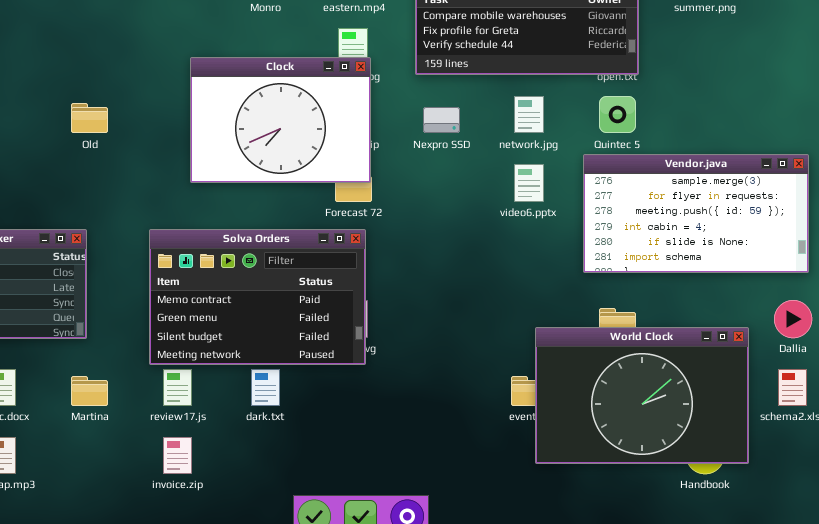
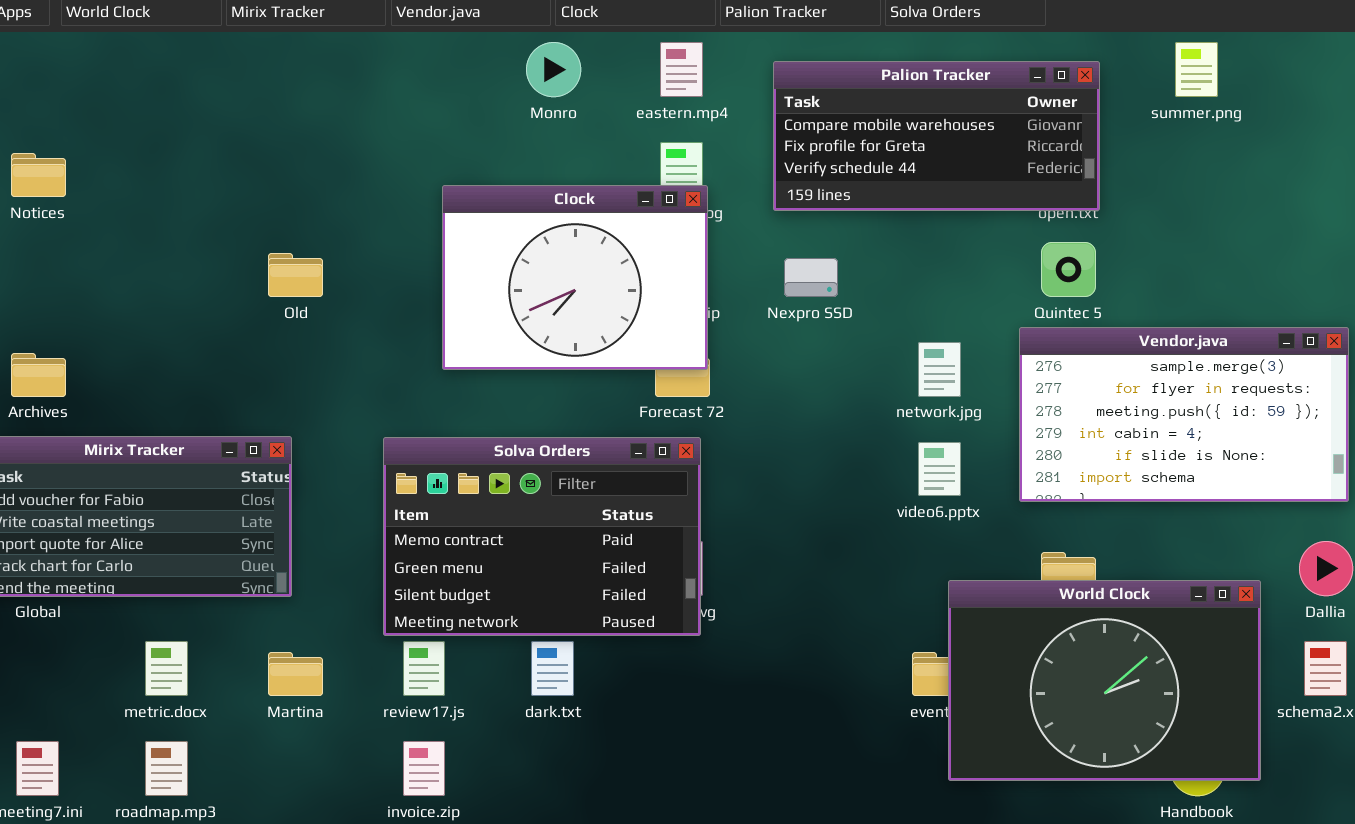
network.jpg: [514,96,544,133] -> [918,342,961,397], moved
video6.pptx: [514,164,544,202] -> [918,442,961,496], moved

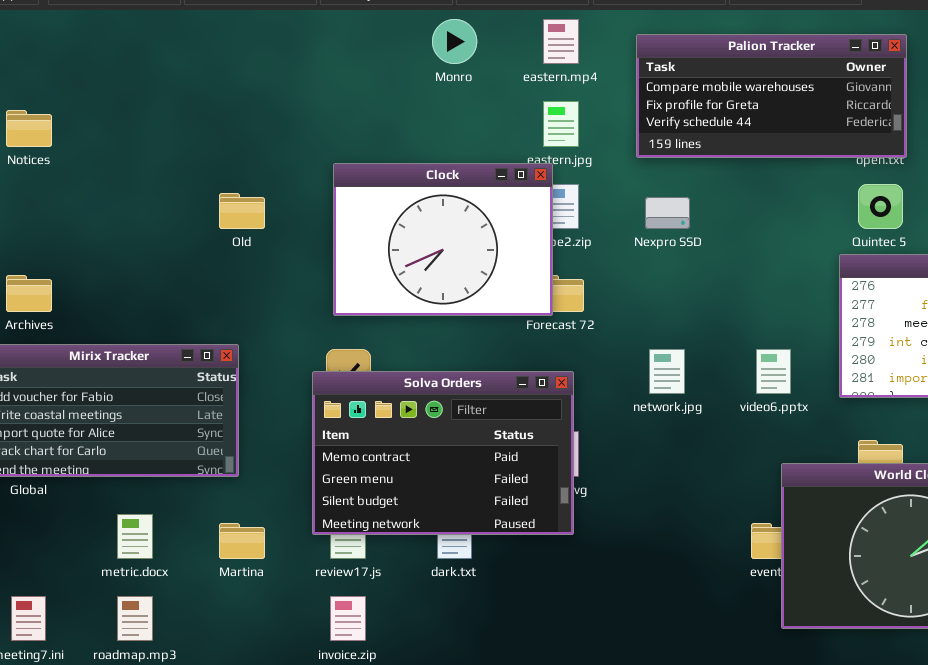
Clock: [442,185,708,370] -> [333,163,553,316], moved
network.jpg: [918,342,961,397] -> [649,349,685,394], moved
Solva Orders: [383,437,701,636] -> [312,371,574,535], moved

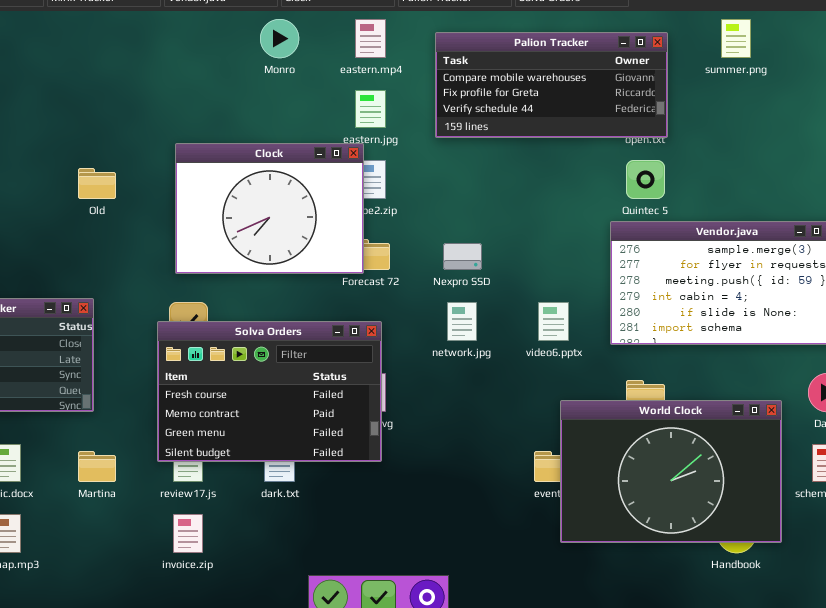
Nexpro SSD: [645,197,690,229] -> [443,243,482,270], moved
Solva Orders: [312,371,574,535] -> [157,321,382,462], scrolled up 1 row

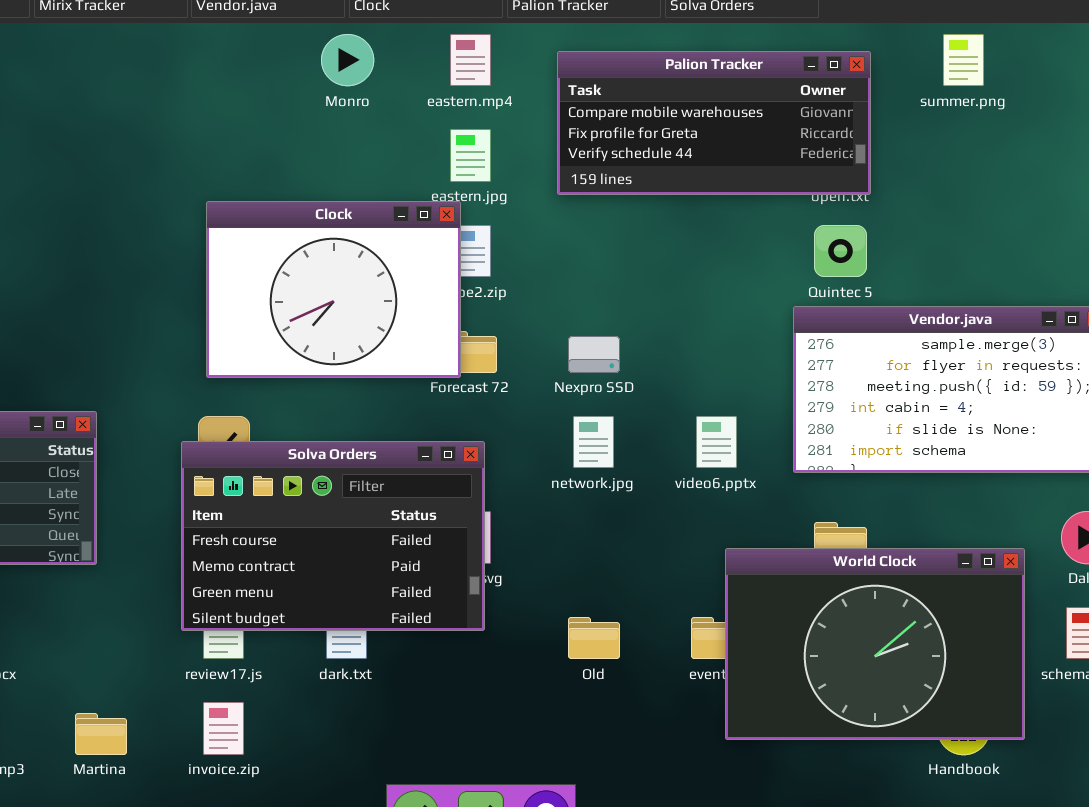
Old: [78,168,116,199] -> [568,617,620,659], moved
Martina: [78,451,116,482] -> [75,713,127,755], moved

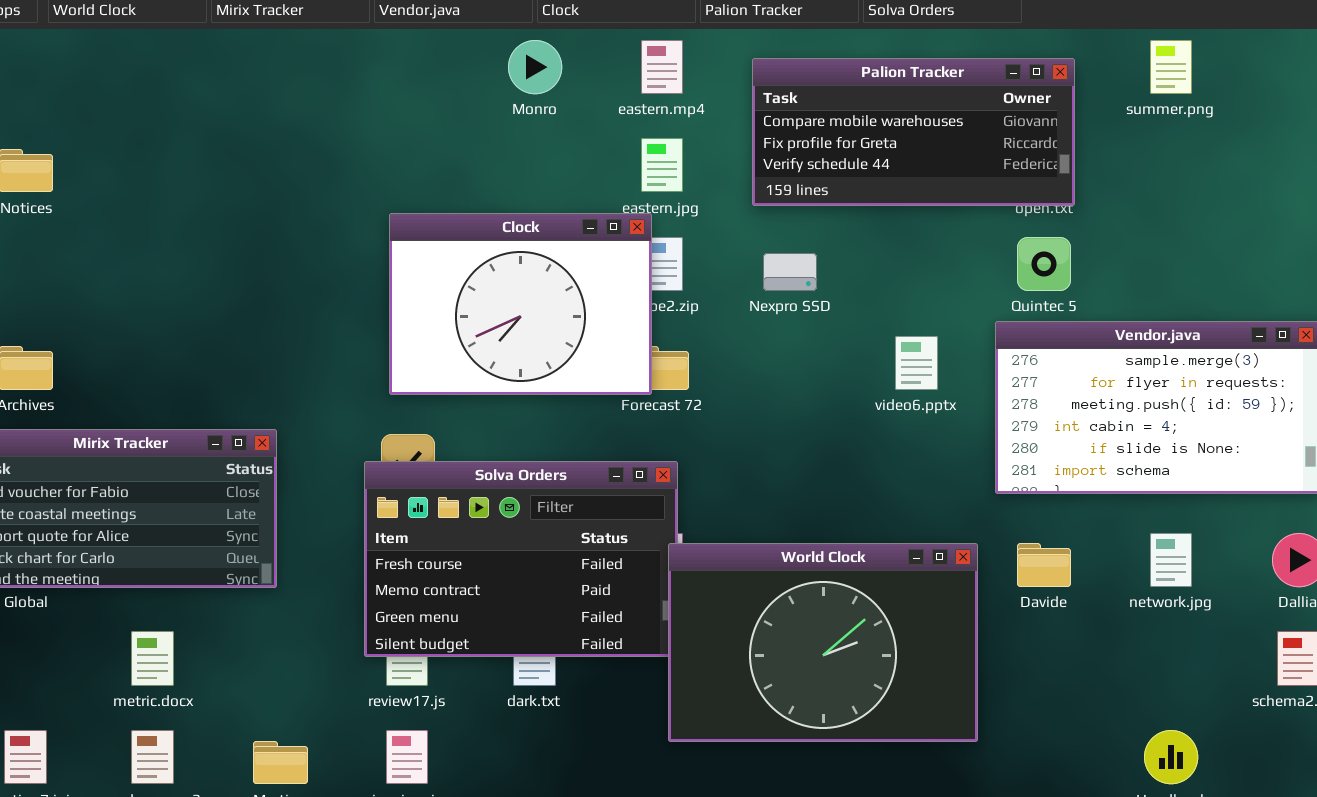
Nexpro SSD: [568,336,620,373] -> [763,253,817,291], moved
network.jpg: [573,416,614,468] -> [1150,533,1192,587], moved
video6.pptx: [696,416,737,468] -> [895,336,938,390], moved
World Clock: [725,548,1025,740] -> [668,543,978,742], moved

